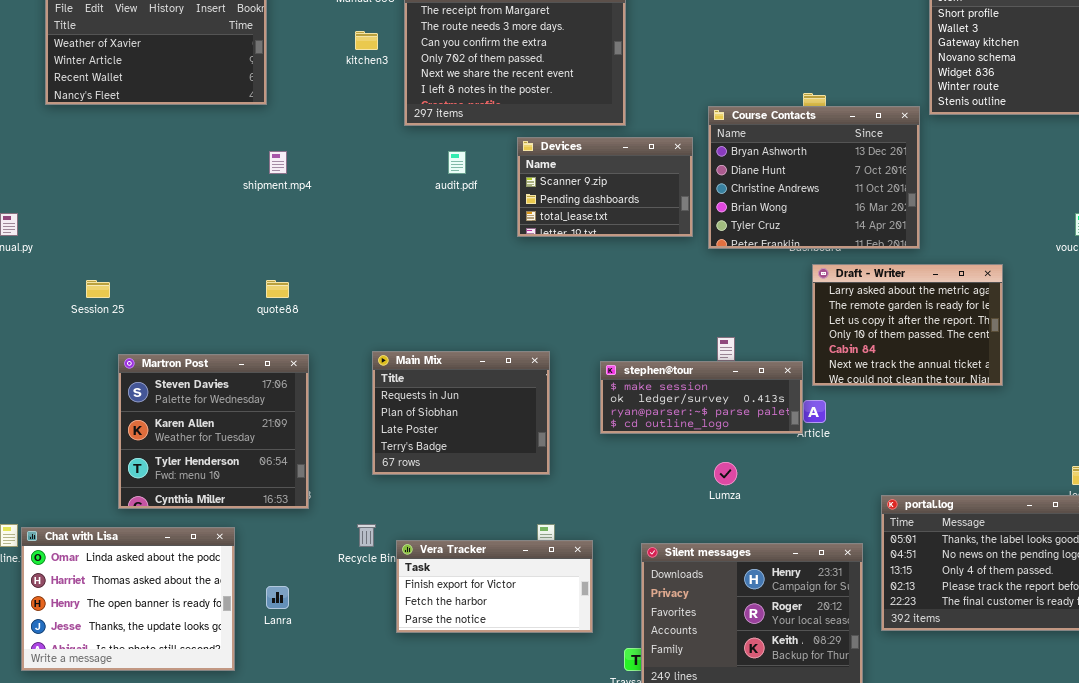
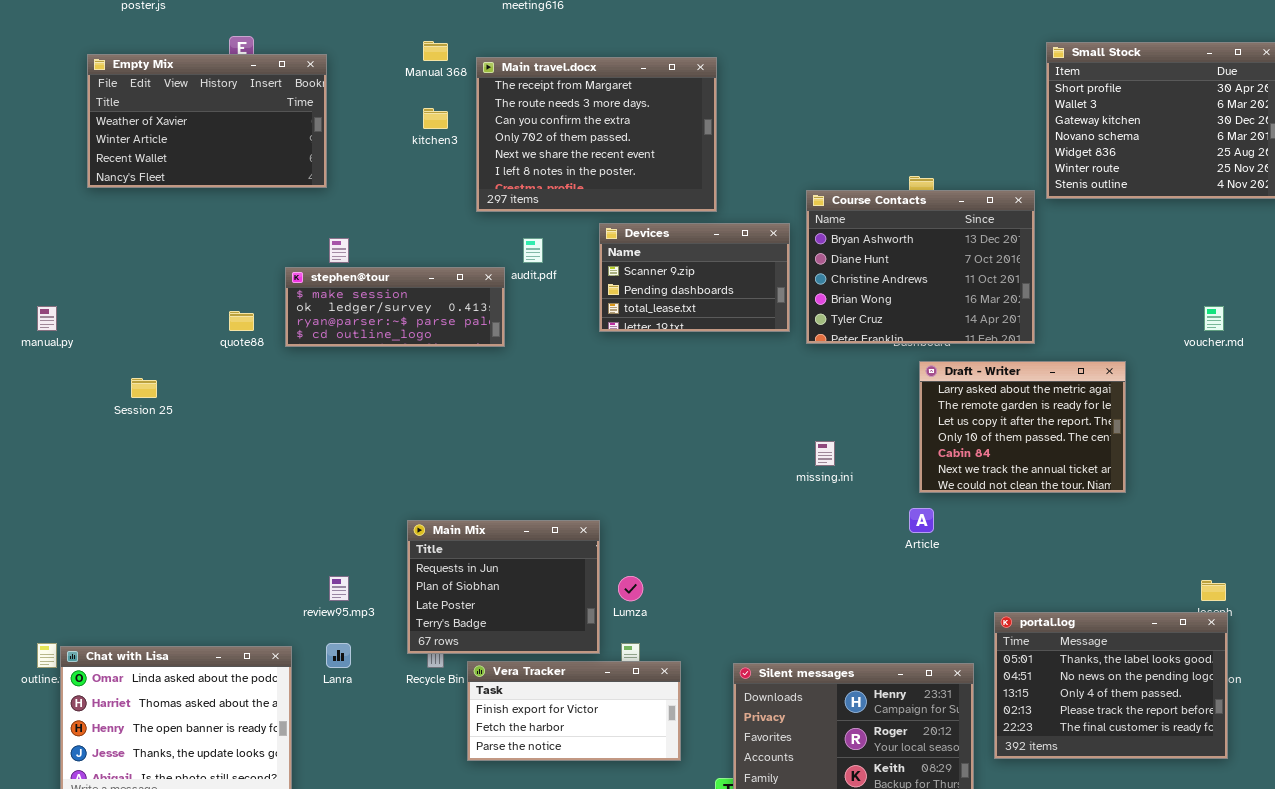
quote88: [266,280,289,298] -> [229,311,254,331], moved
Main Mix: [372,351,550,475] -> [407,520,600,654], moved
Martron Post: [118,354,309,509] -> none, closed
stephen@tour: [600,361,803,434] -> [285,267,505,347], moved
Lumza: [714,462,737,485] -> [618,576,643,601], moved
Lanra: [266,586,289,609] -> [326,643,351,668], moved

